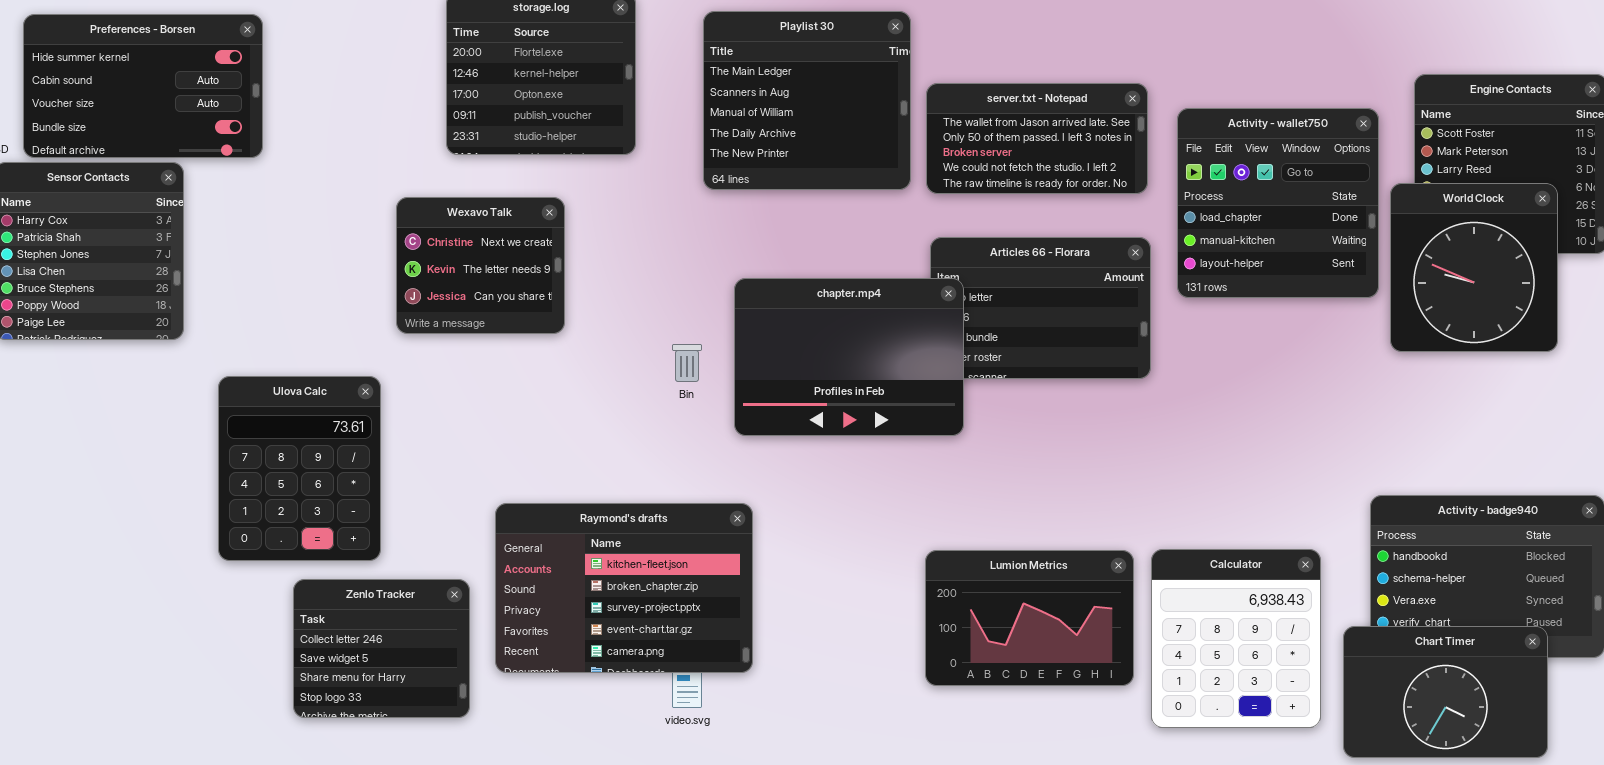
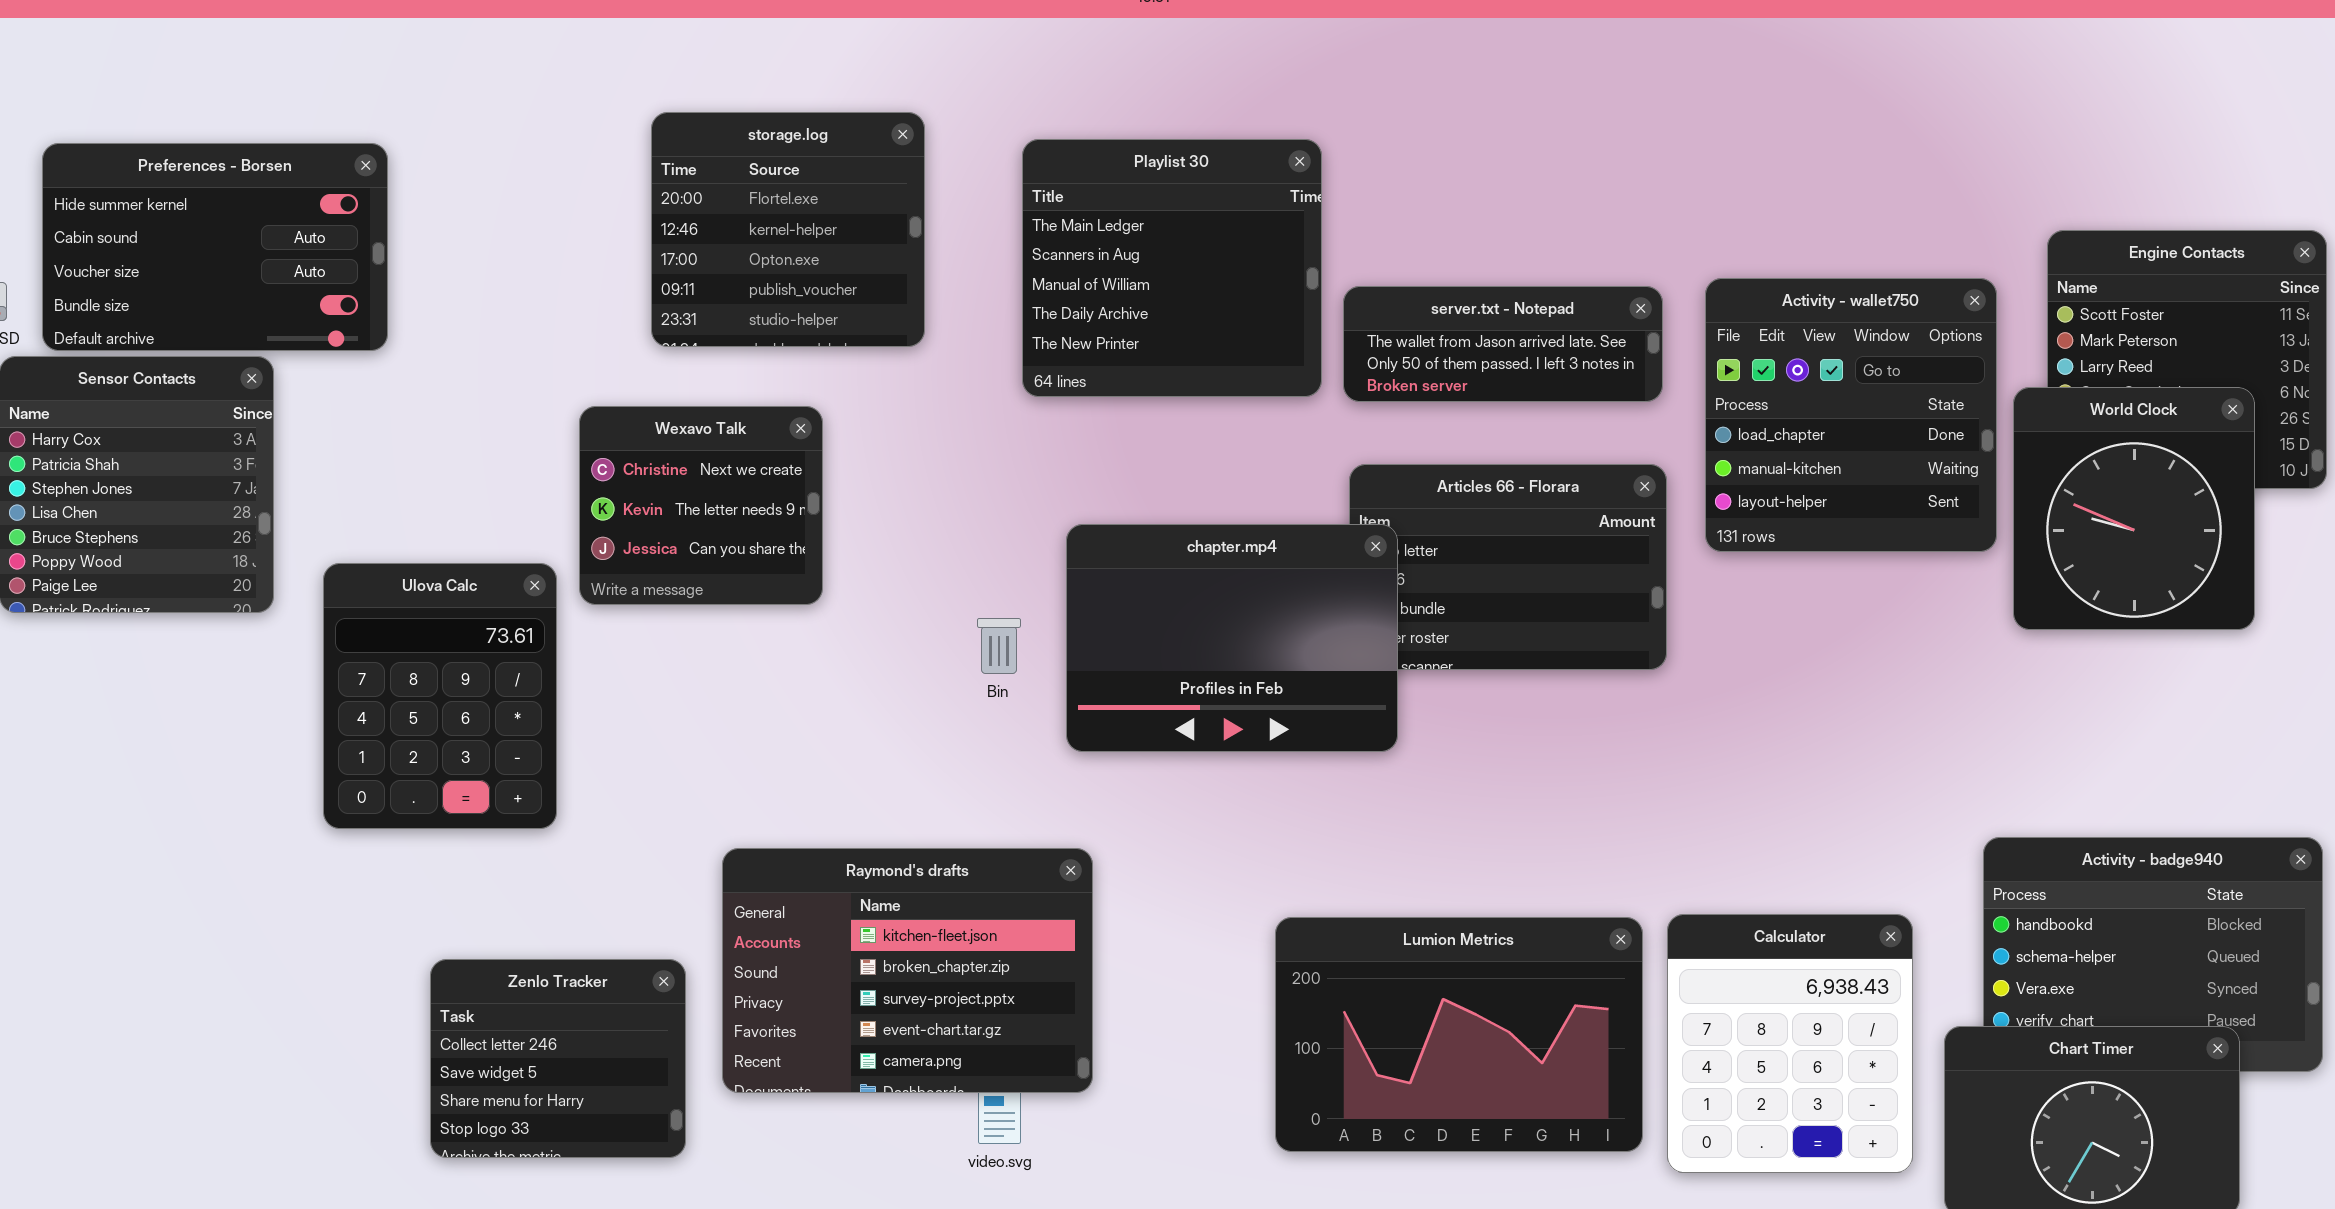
server.txt - Notepad: [926,83,1148,194] -> [1343,286,1663,402], resized
Ulova Calc: [218,376,381,561] -> [323,563,557,829], moved
Lumion Metrics: [925,550,1134,686] -> [1275,917,1643,1152], resized

